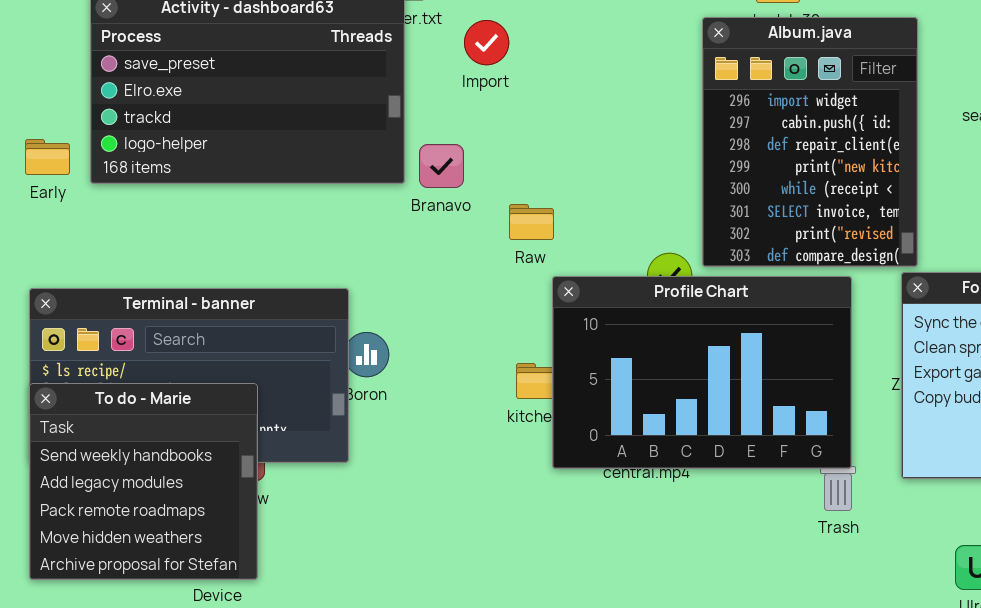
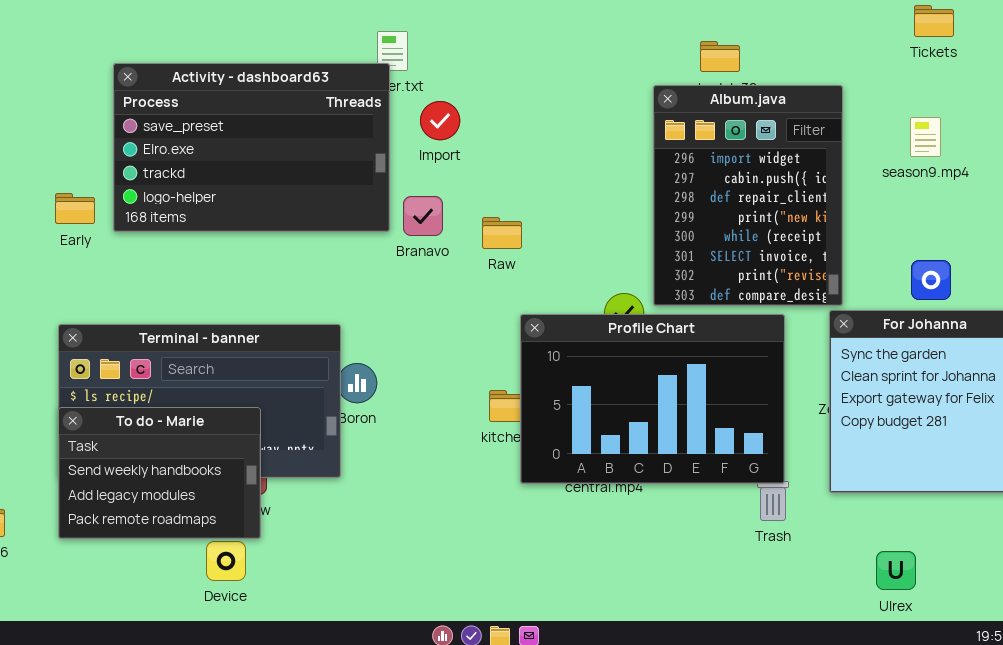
Import: [464,20,509,65] -> [420,101,460,140], moved
Raw: [509,204,554,240] -> [482,217,522,249], moved
To do - Marie: [29,383,258,580] -> [58,407,261,539], resized

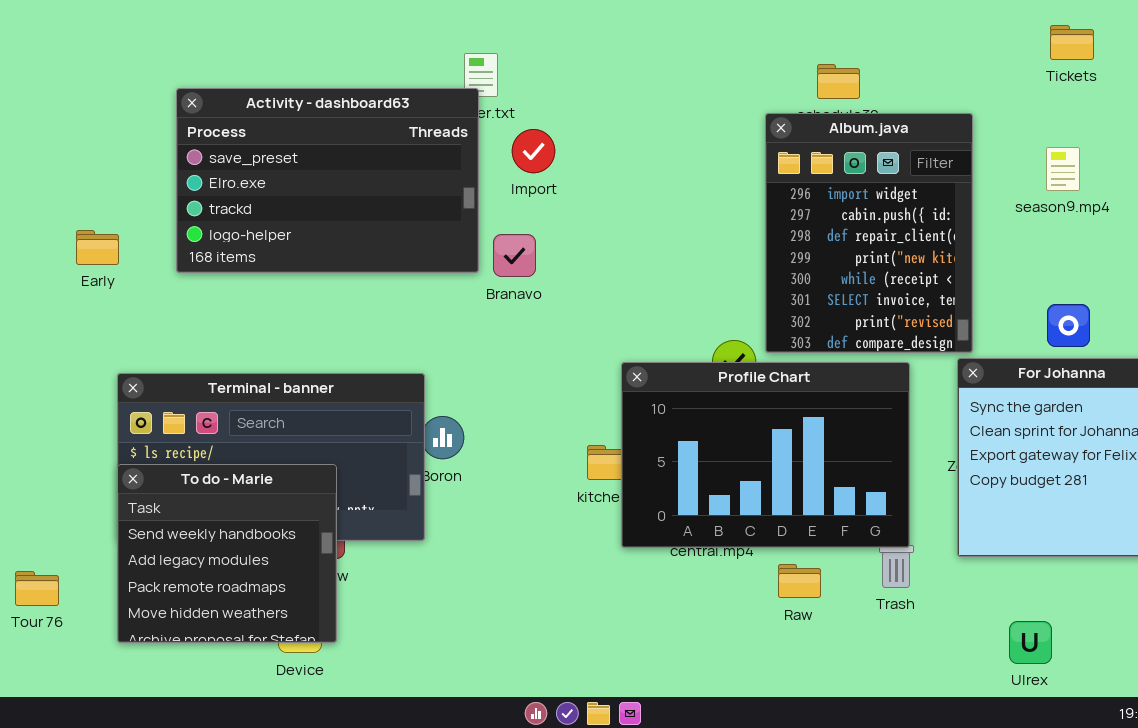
Early: [55,193,95,224] -> [76,230,119,265], moved
Raw: [482,217,522,249] -> [778,564,821,598], moved
To do - Marie: [58,407,261,539] -> [117,464,337,643], resized

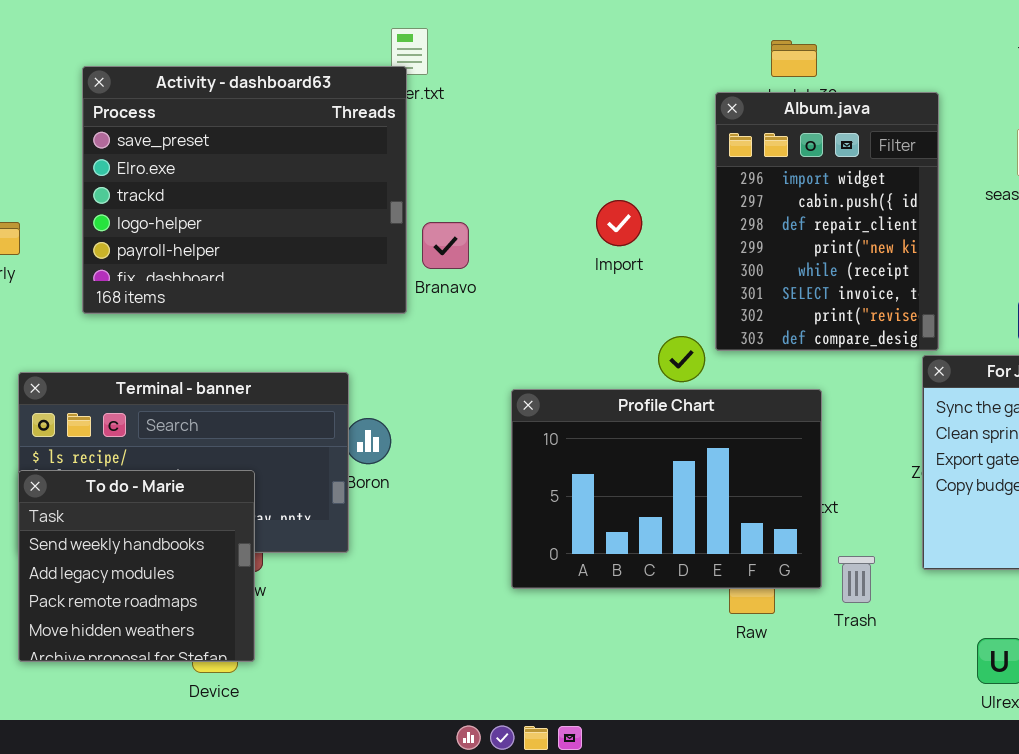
Activity - dashboard63: [176,88,479,273] -> [82,66,407,314], resized
Import: [512,129,555,173] -> [596,200,642,246], moved
Profile Chart: [621,362,910,548] -> [511,389,822,589], moved

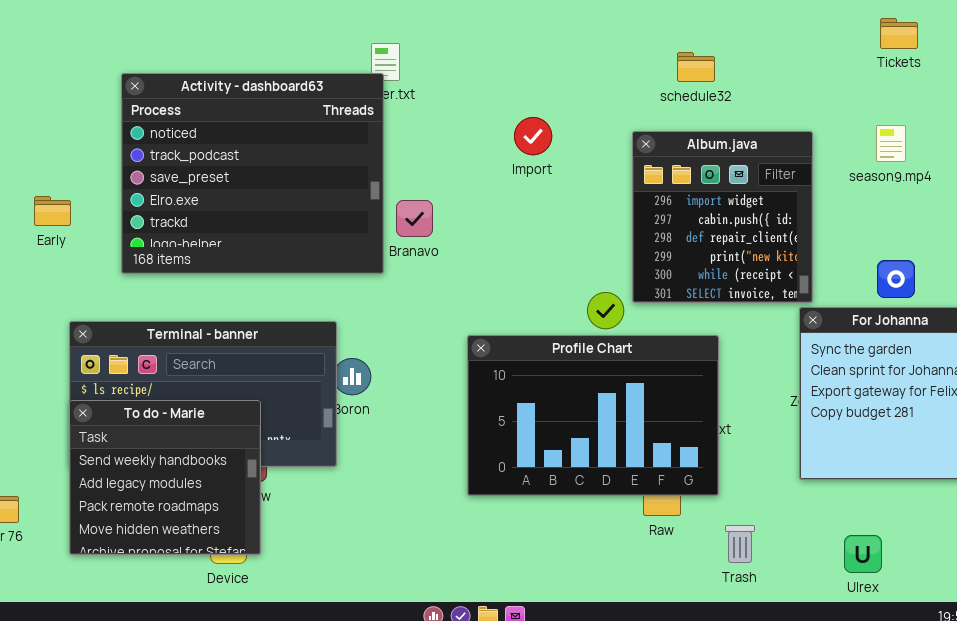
Activity - dashboard63: [82,66,407,314] -> [121,73,384,274], scrolled up 2 rows
Album.java: [715,92,939,351] -> [632,131,813,303], resized
Import: [596,200,642,246] -> [514,117,552,155], moved
Trash: [838,556,875,603] -> [725,525,755,563], moved

